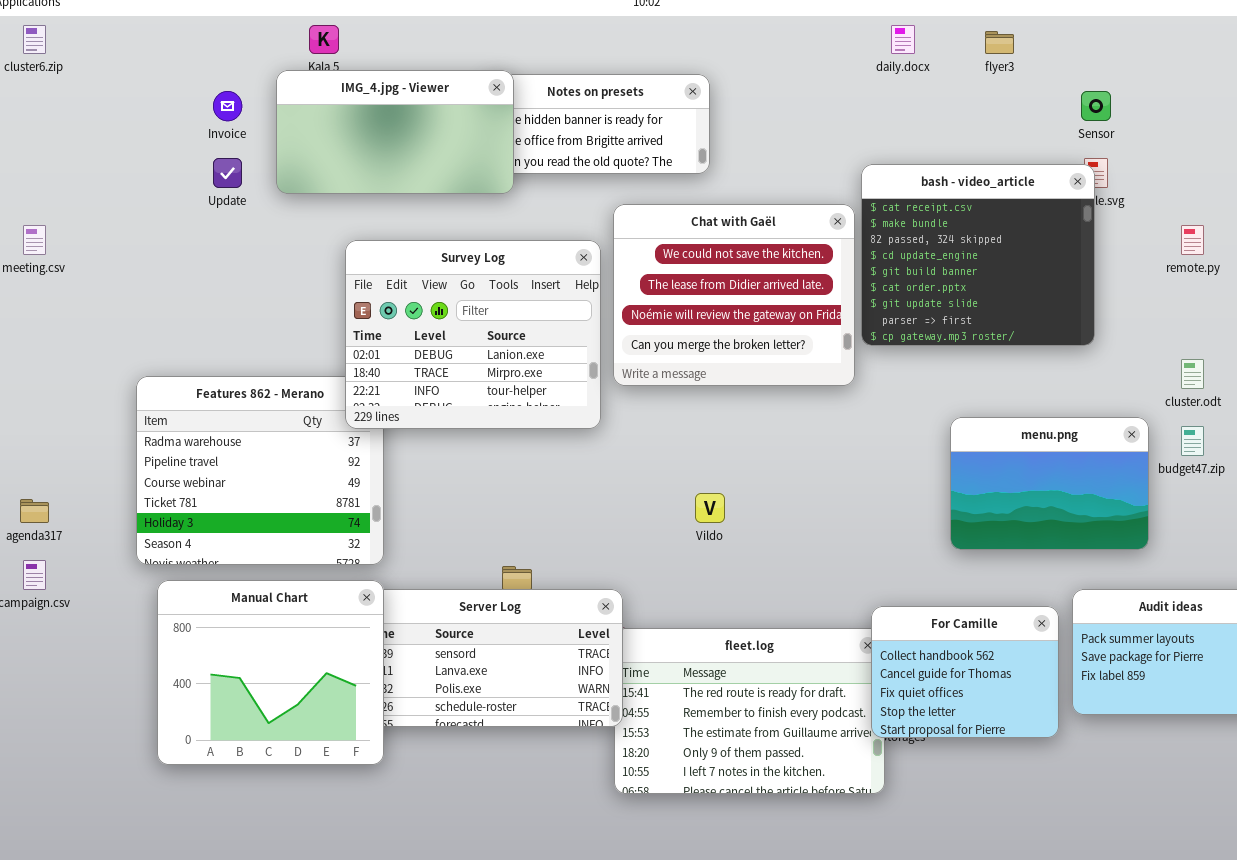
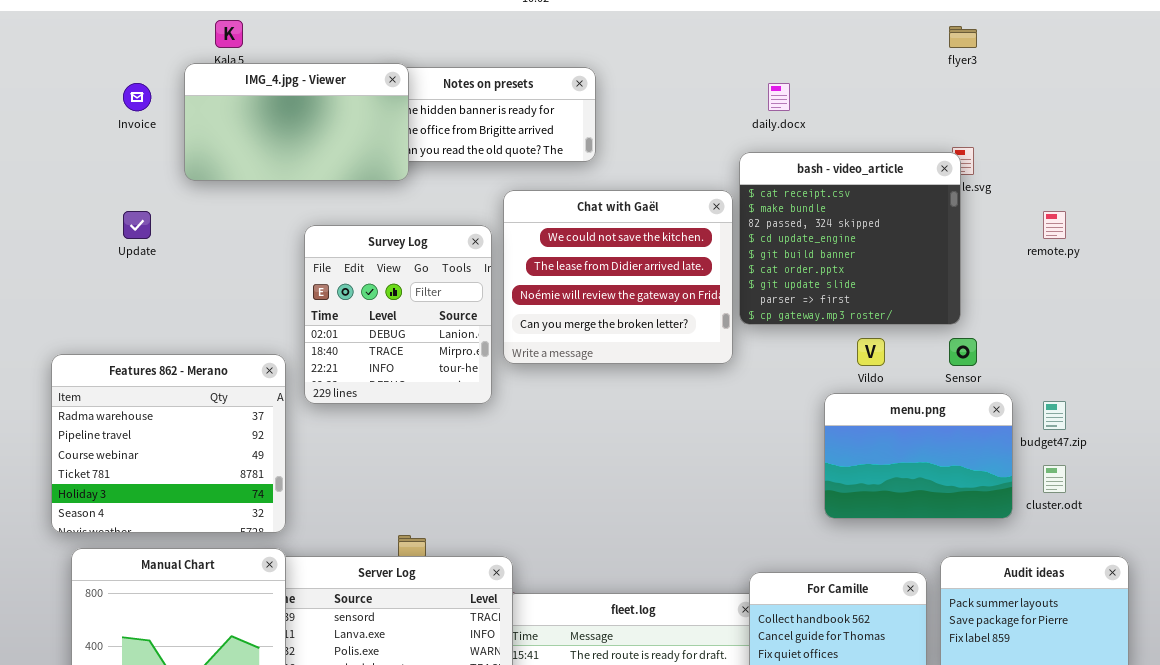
daily.docx: [891,25,915,54] -> [768,83,790,111], moved
flyer3: [985,31,1014,54] -> [949,26,977,48], moved
Sensor: [1081,91,1111,121] -> [949,338,977,366], moved
Update: [213,158,242,188] -> [123,211,151,239], moved
Survey Log: [345,240,601,429] -> [304,225,492,404], resized
cluster.odt: [1181,359,1204,389] -> [1043,465,1066,493], moved
Vildo: [695,493,725,523] -> [857,338,885,366], moved

